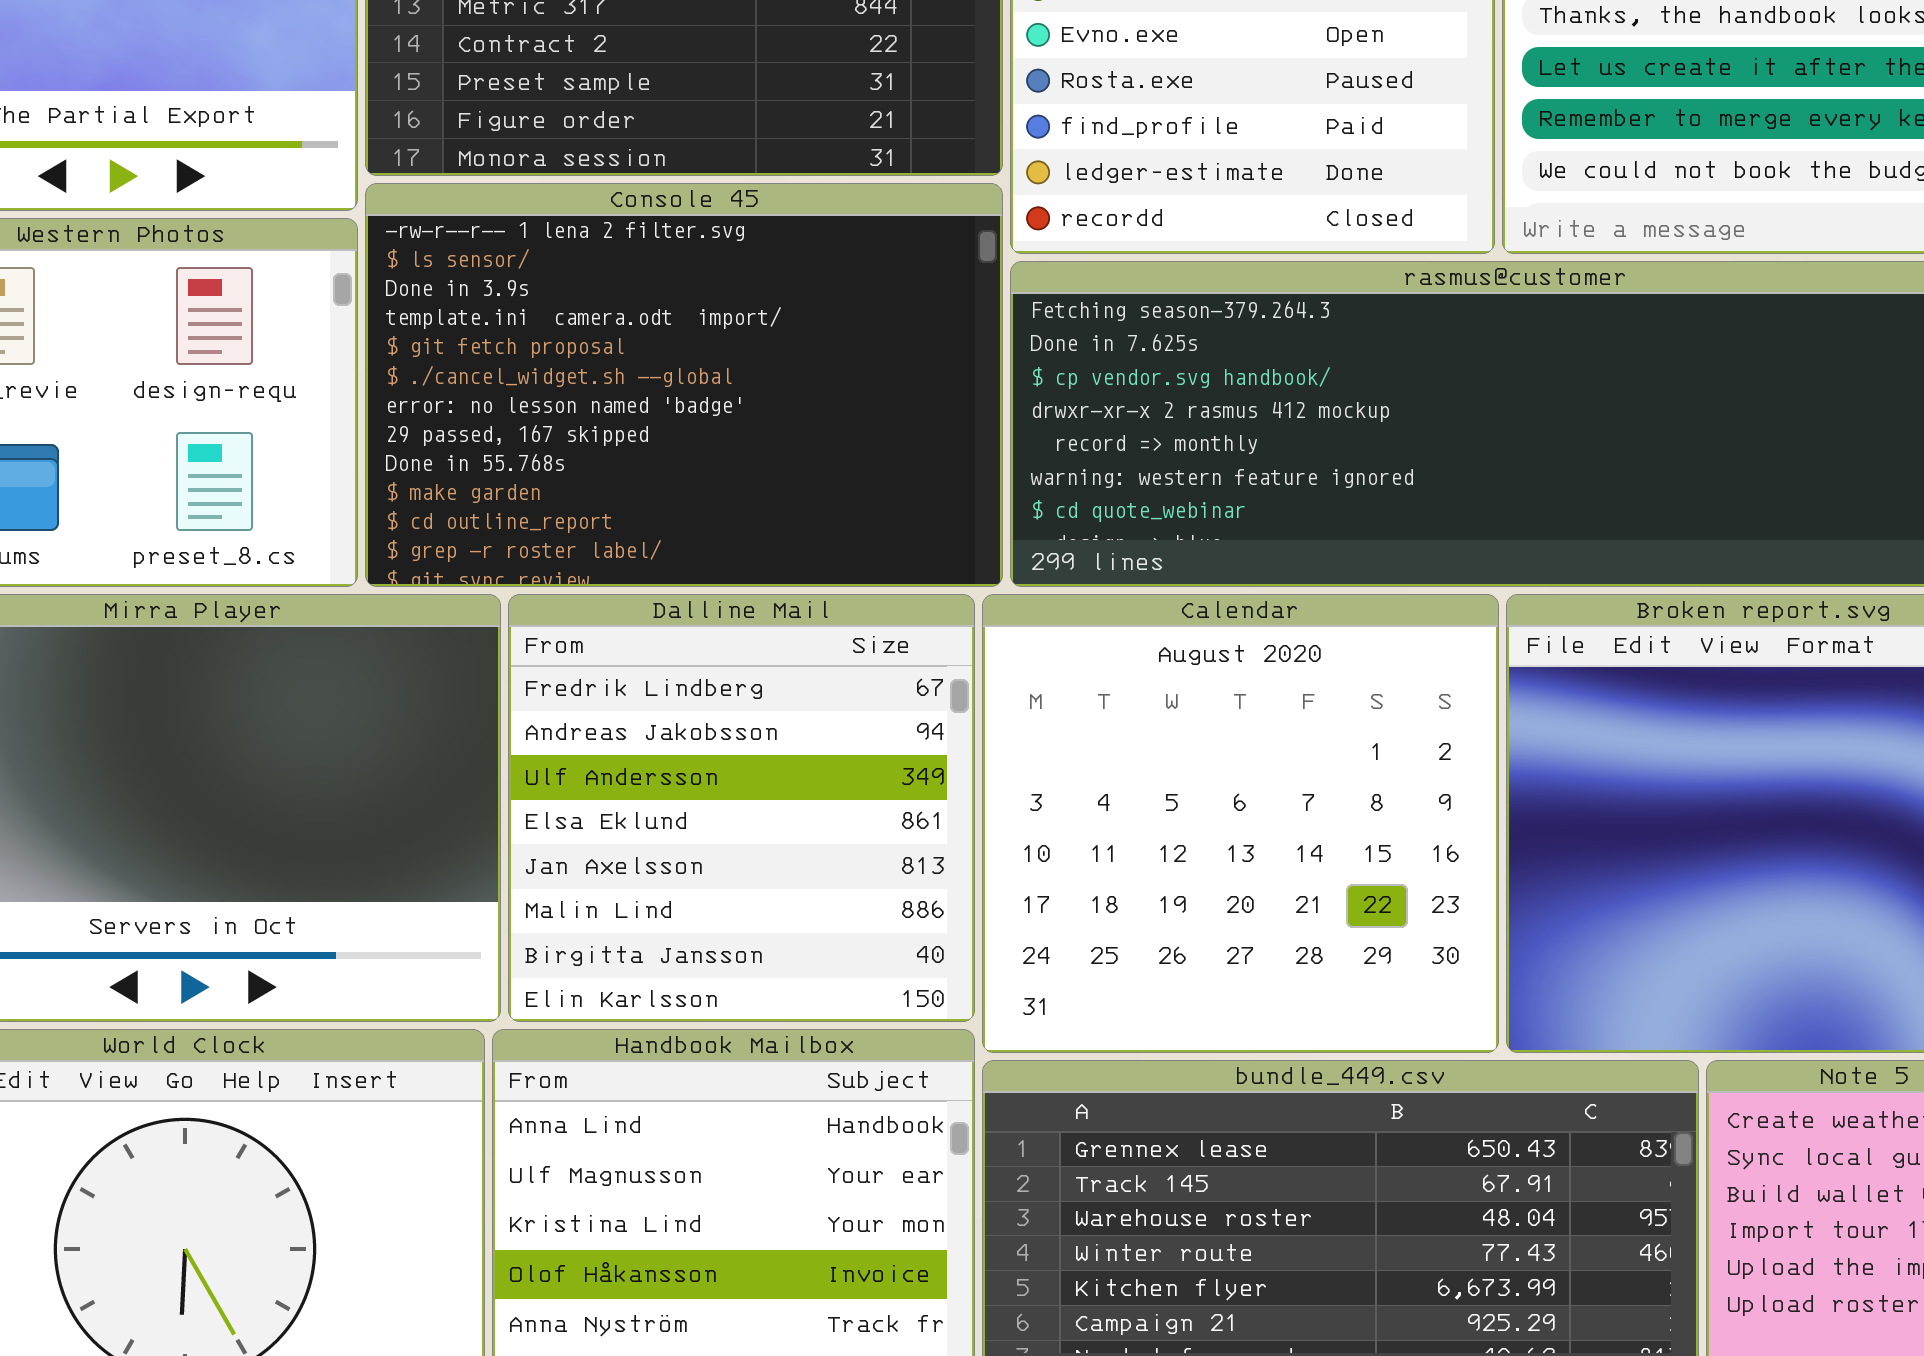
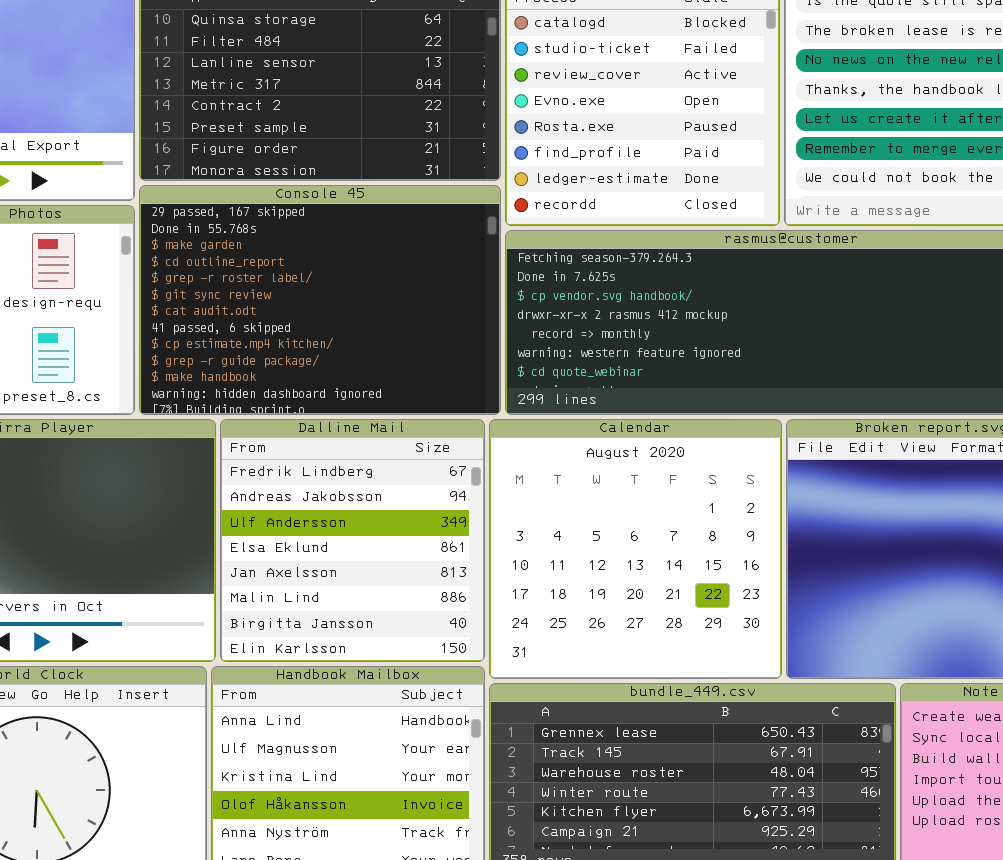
Console 45: [365,183,1003,587] -> [139,185,501,415], scrolled down 7 rows

